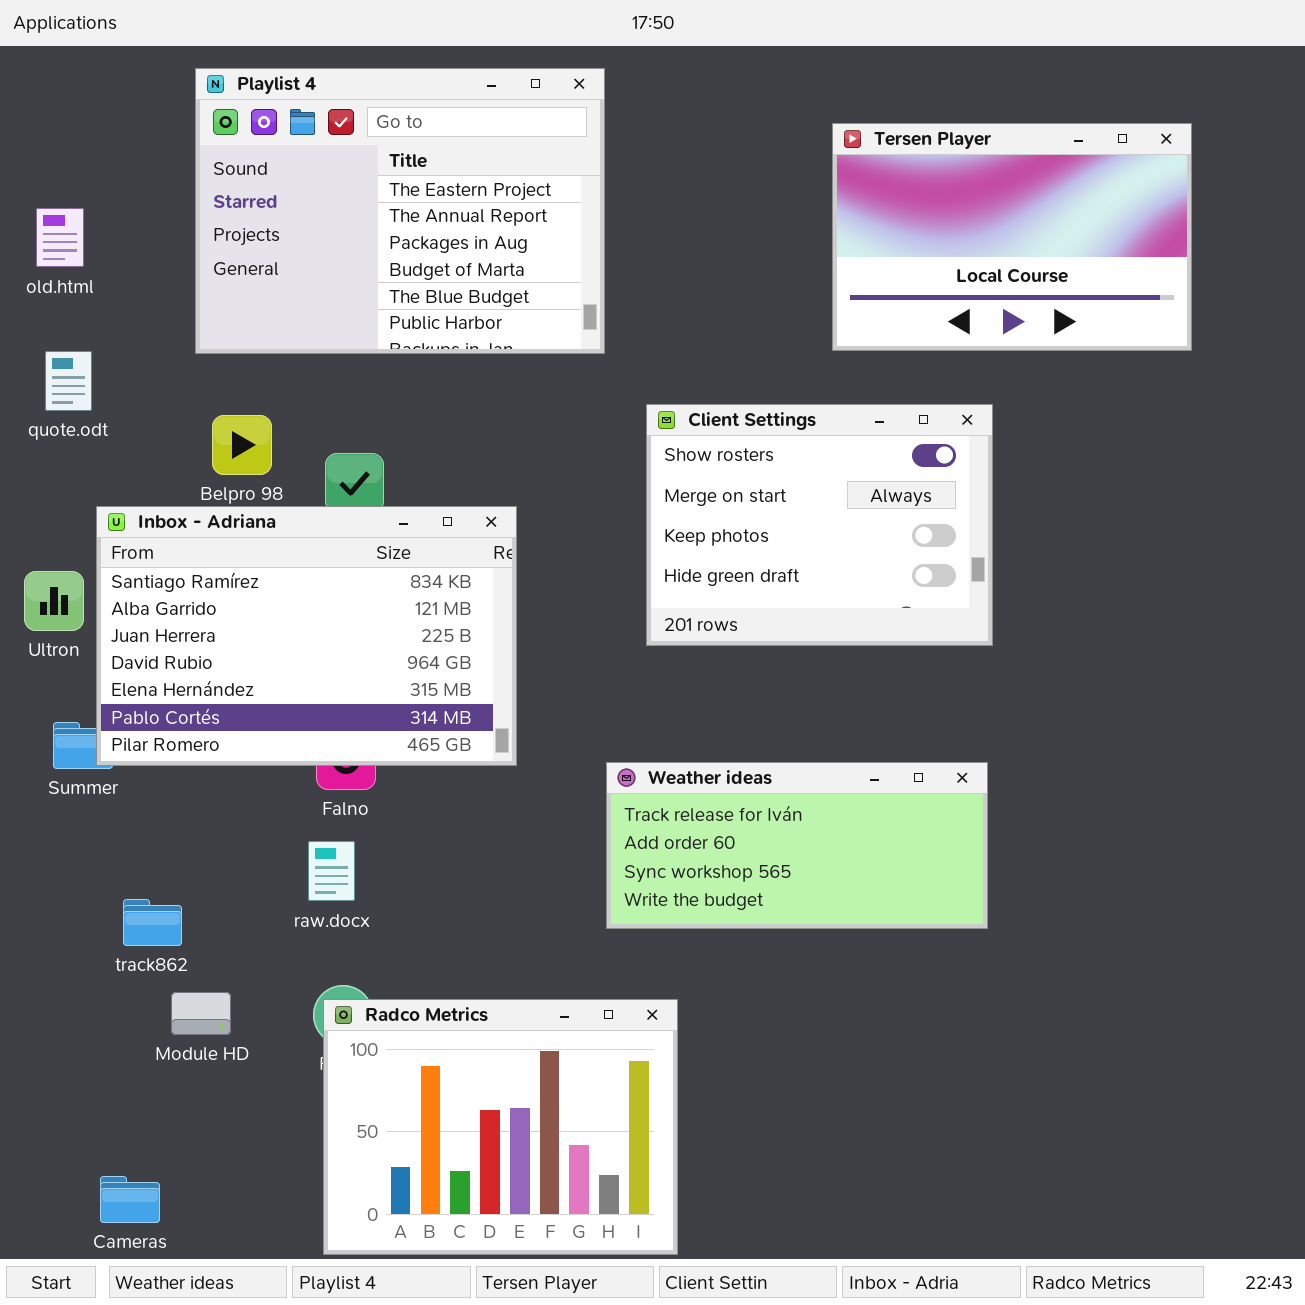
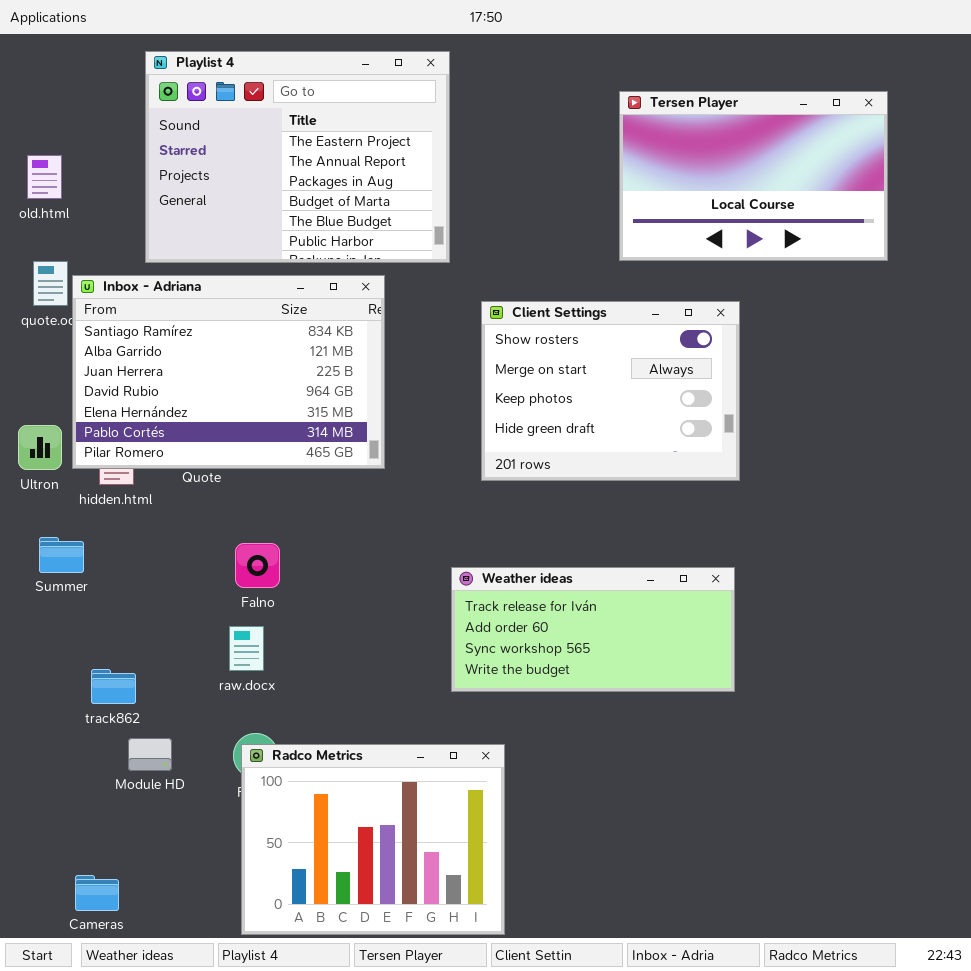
Inbox - Adriana: [96,506,517,766] -> [72,275,385,469], moved

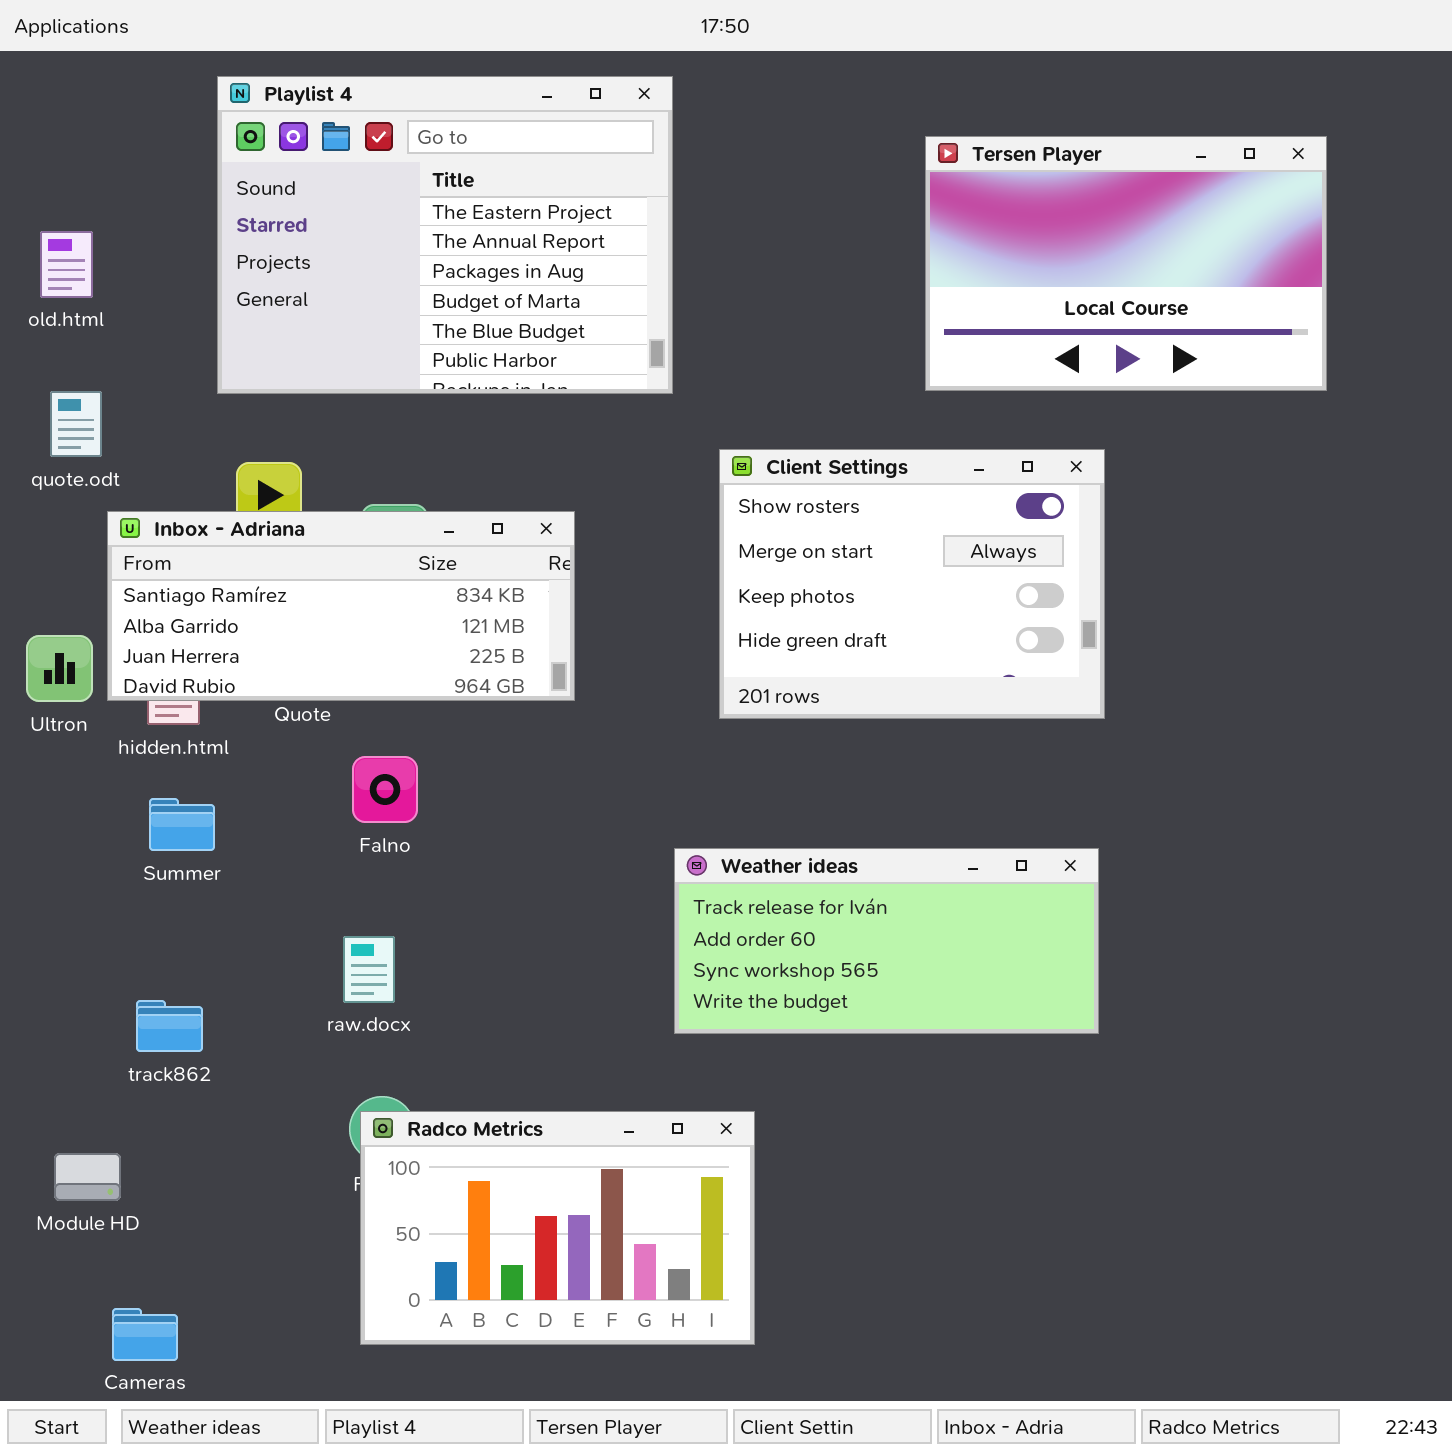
Inbox - Adriana: [72,275,385,469] -> [107,511,575,701], resized
Summer: [39,537,84,573] -> [149,798,215,851], moved
Falno: [235,543,280,588] -> [352,756,418,823], moved
Module HD: [128,738,172,771] -> [54,1153,121,1201], moved
Radco Metrics: [241,744,505,935] -> [360,1111,755,1345], resized

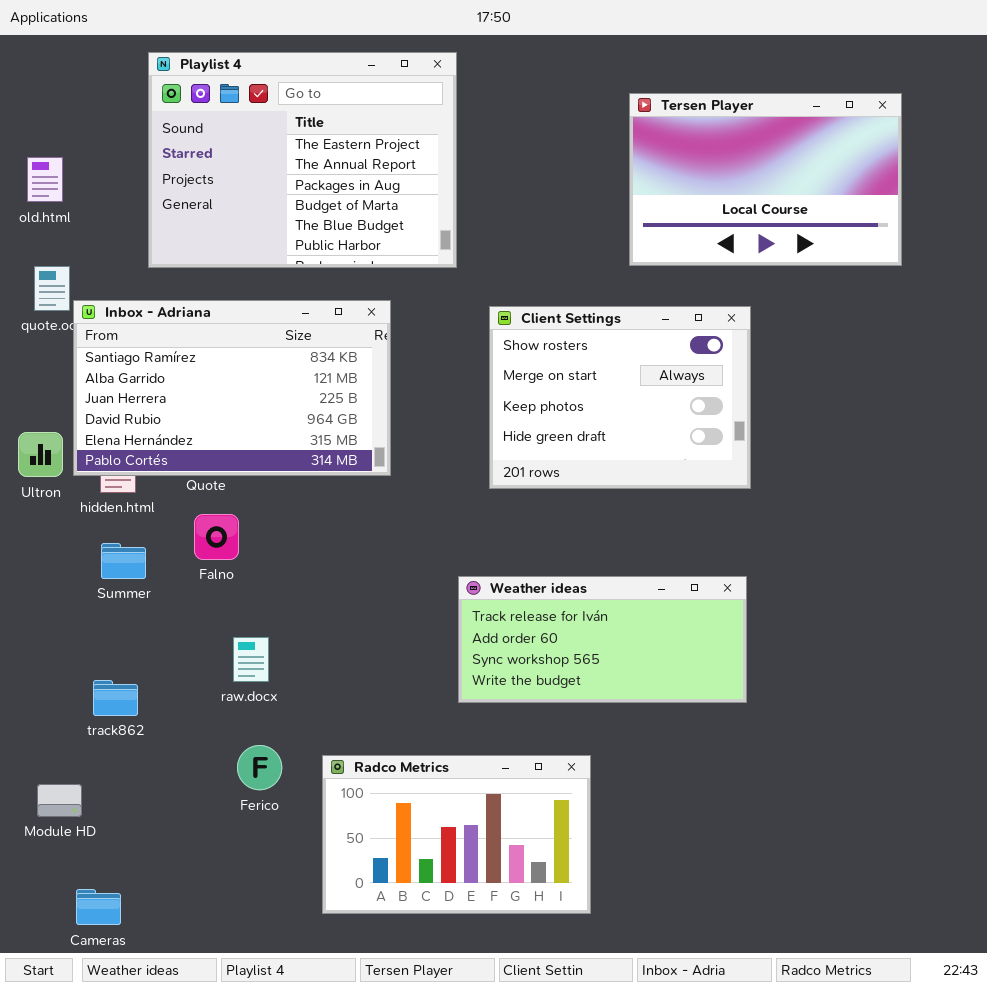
Inbox - Adriana: [107,511,575,701] -> [73,300,391,476], resized
Falno: [352,756,418,823] -> [194,514,239,560], moved
Radco Metrics: [360,1111,755,1345] -> [322,755,591,914], moved

